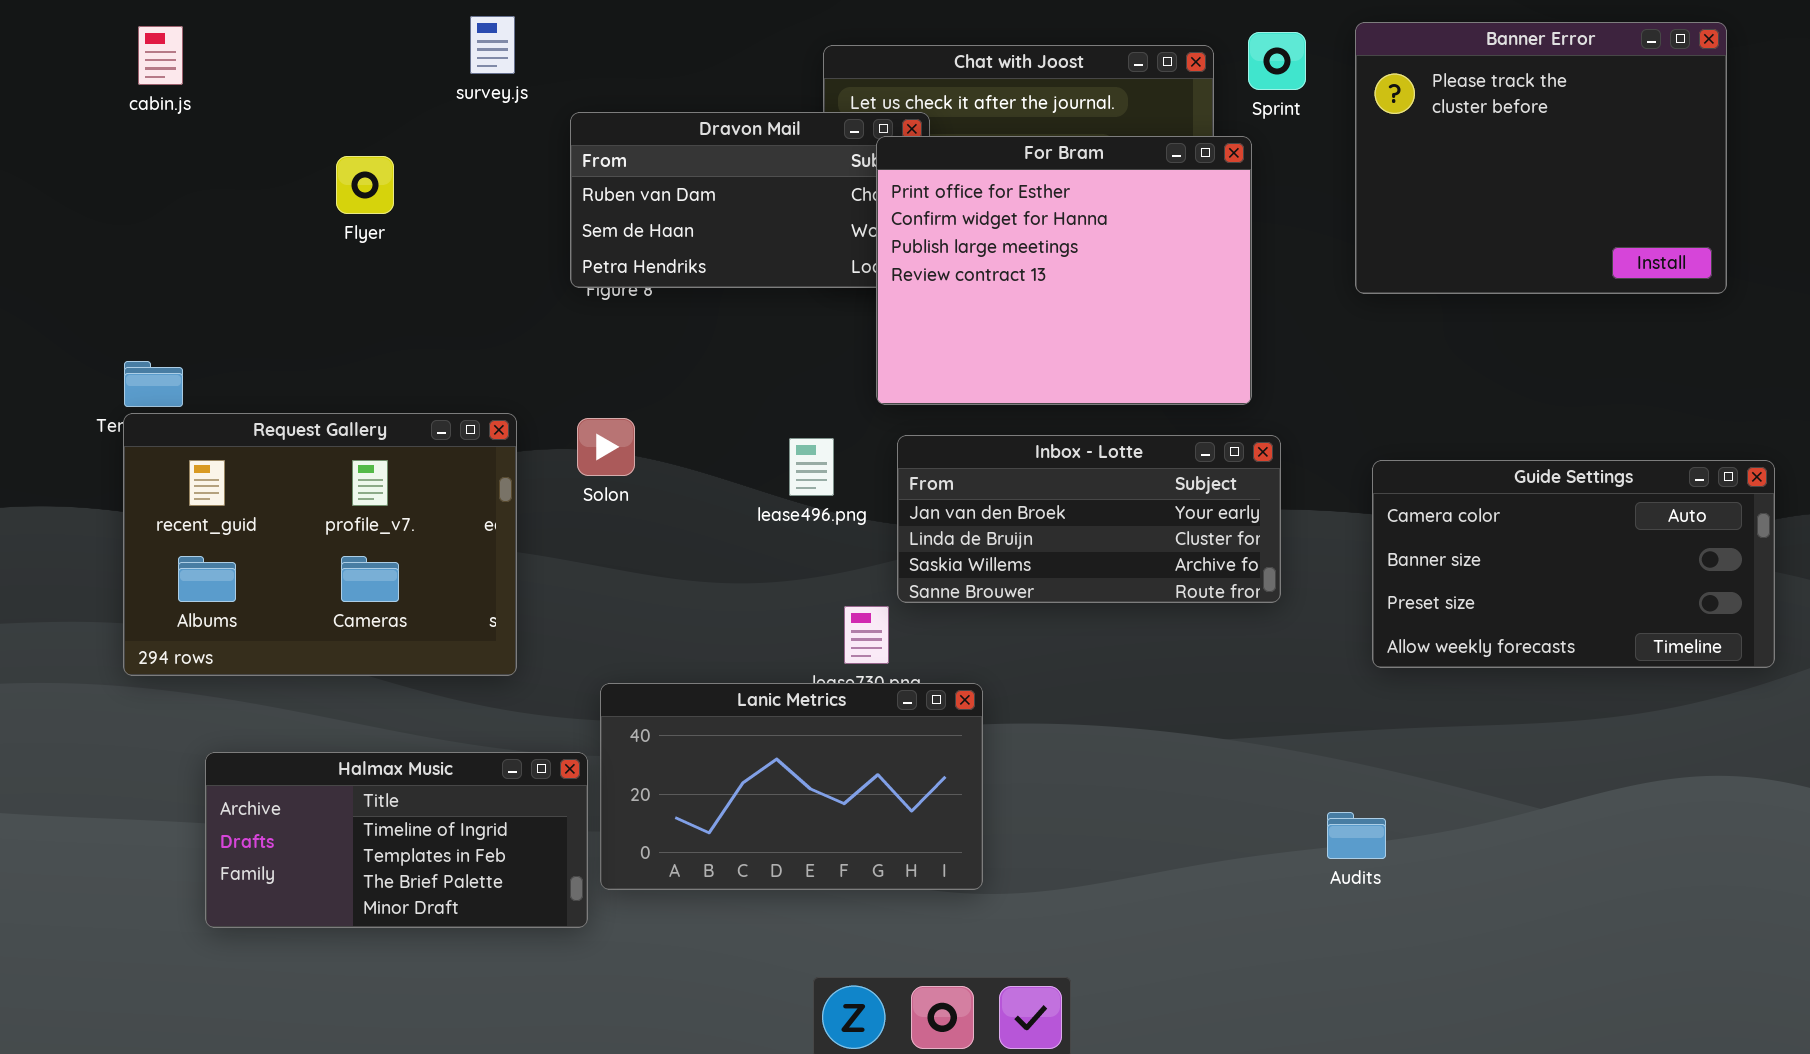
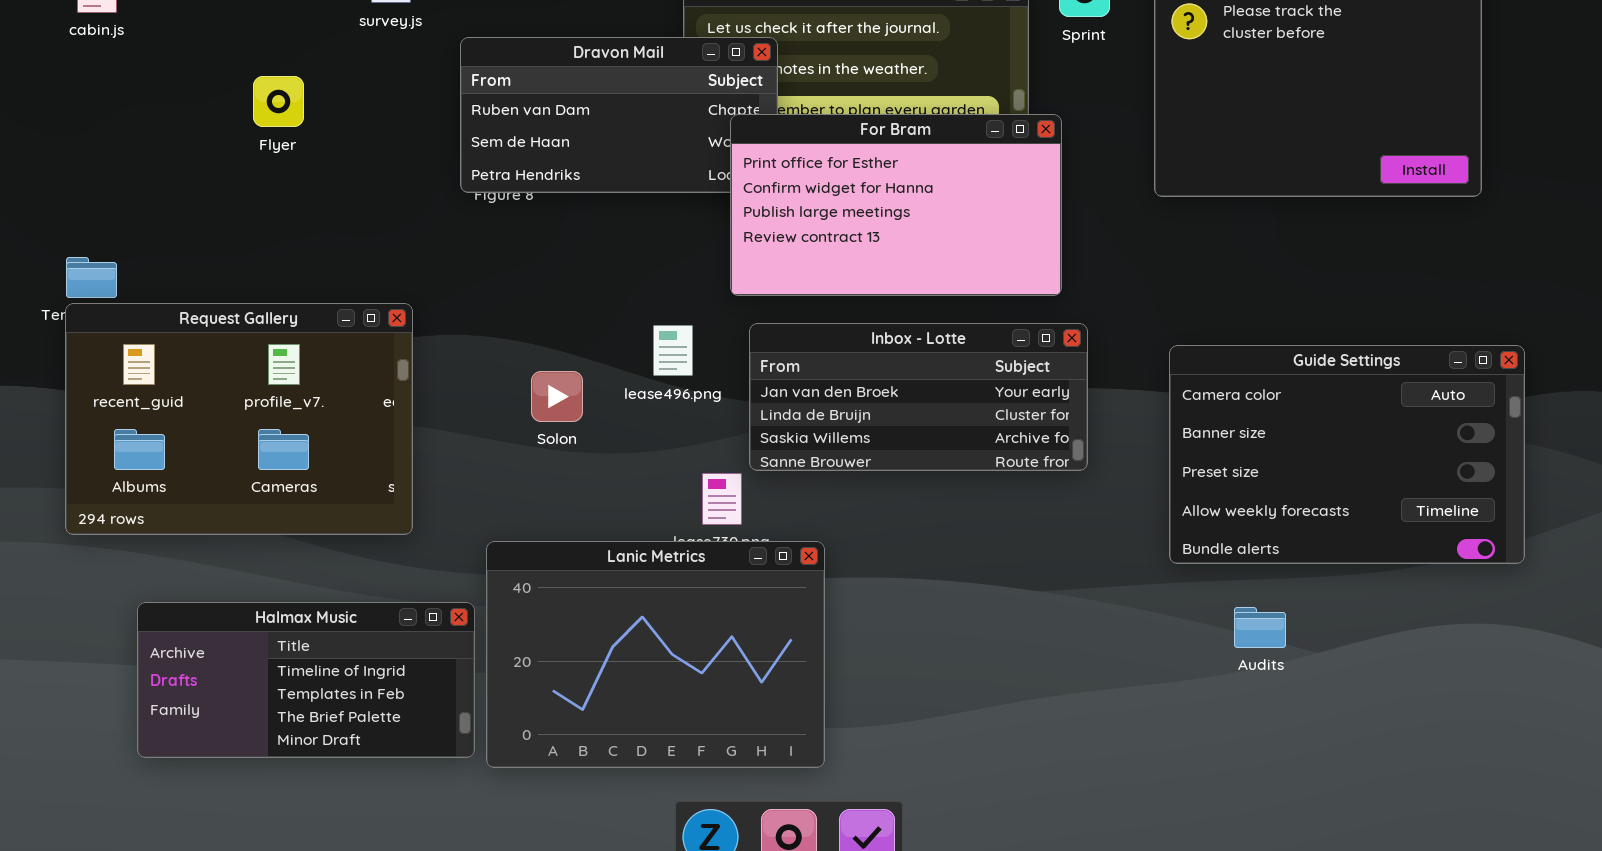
For Bram: [876,136,1252,405] -> [730,114,1062,296], resized
Solon: [577,418,635,476] -> [531,371,583,422], moved
Guide Settings: [1372,460,1775,668] -> [1169,345,1525,564], resized
Lanic Metrics: [600,683,983,890] -> [486,541,825,768], resized
Audits: [1327,812,1386,859] -> [1234,607,1286,648], moved

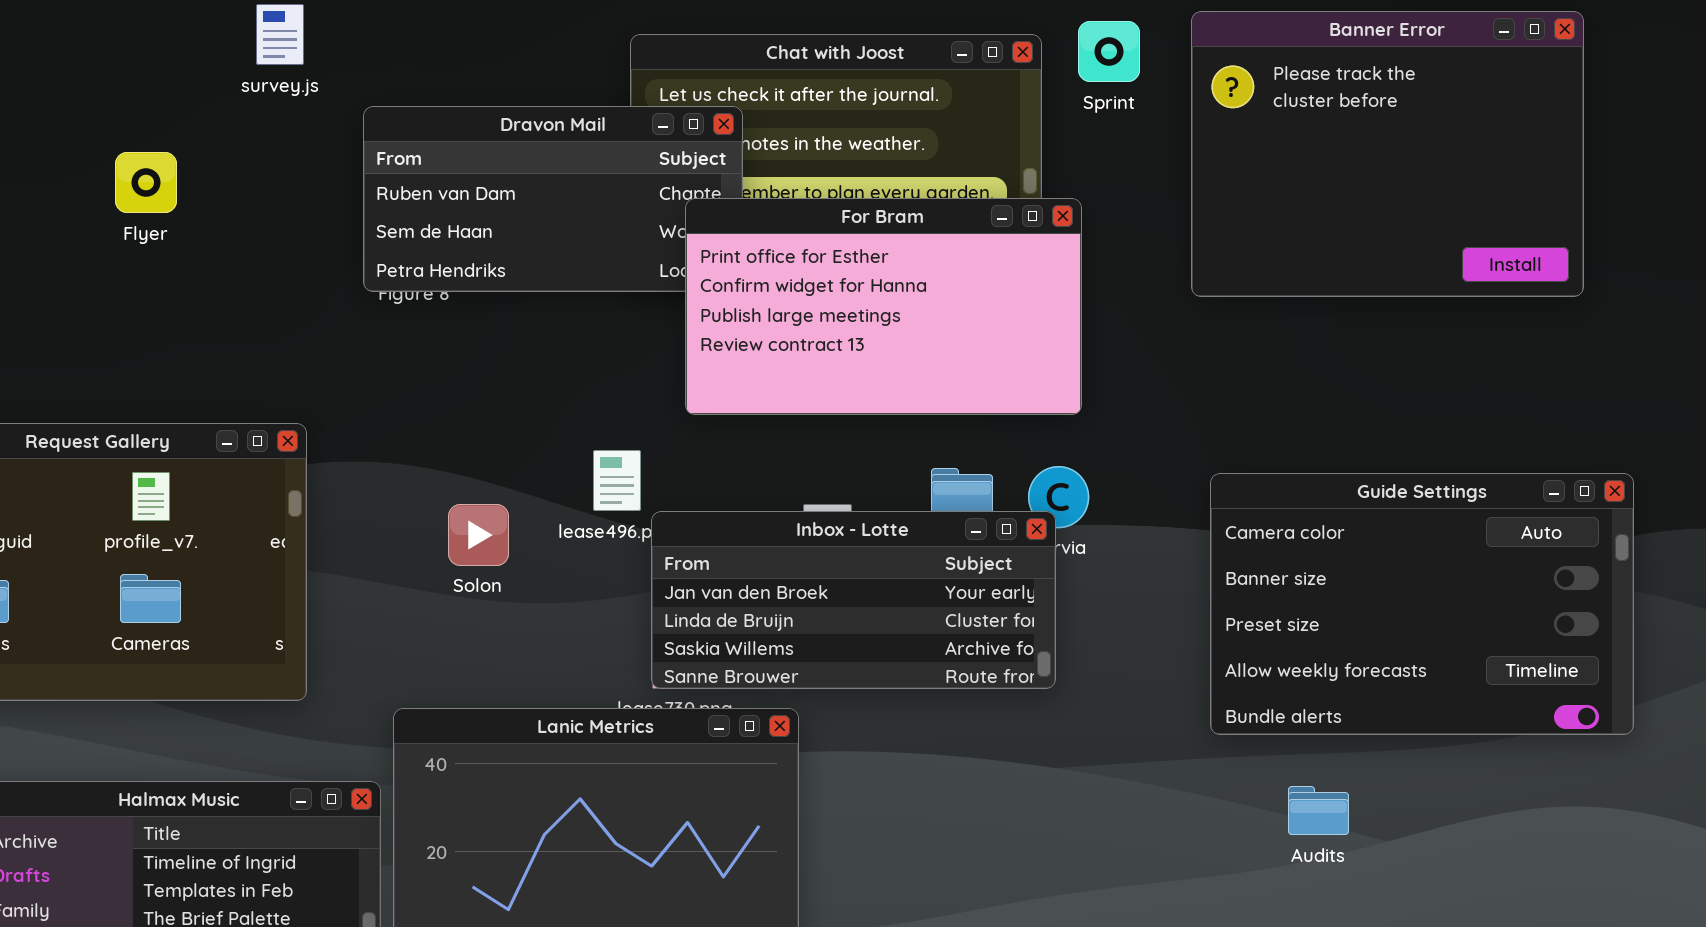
Inbox - Lotte: [749,323,1088,471] -> [651,511,1056,689], moved

